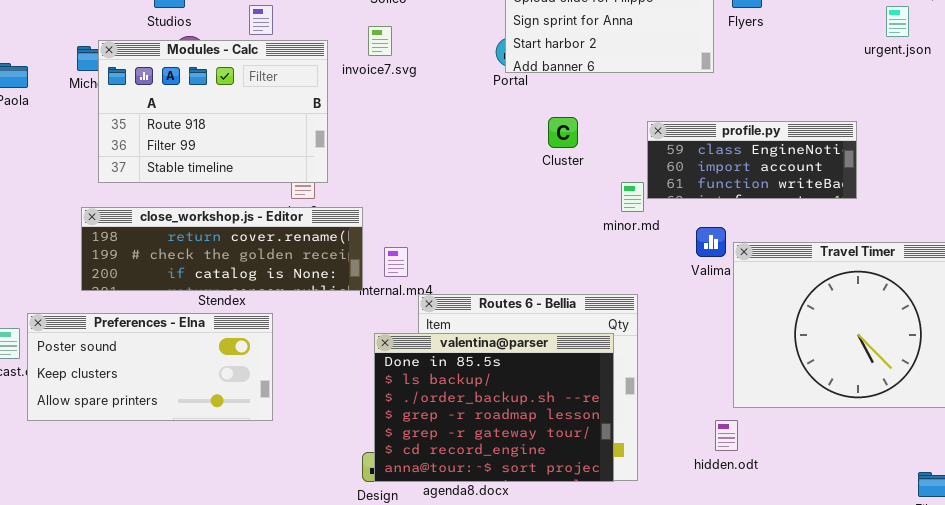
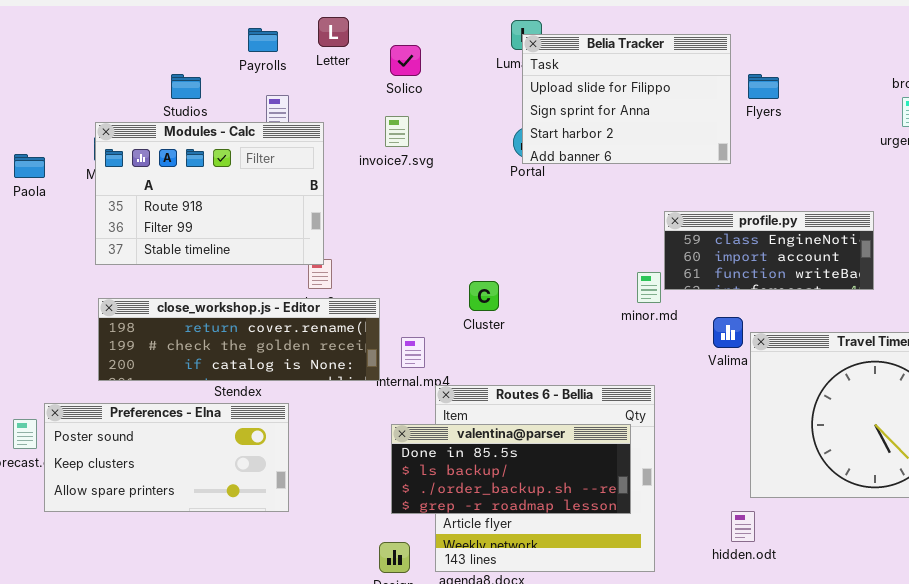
Modules - Calc: [98,40,328,183] -> [95,122,324,265], moved
Cluster: [548,117,578,148] -> [469,281,499,311], moved
valentina@parser: [374,333,614,482] -> [391,424,631,514], resized

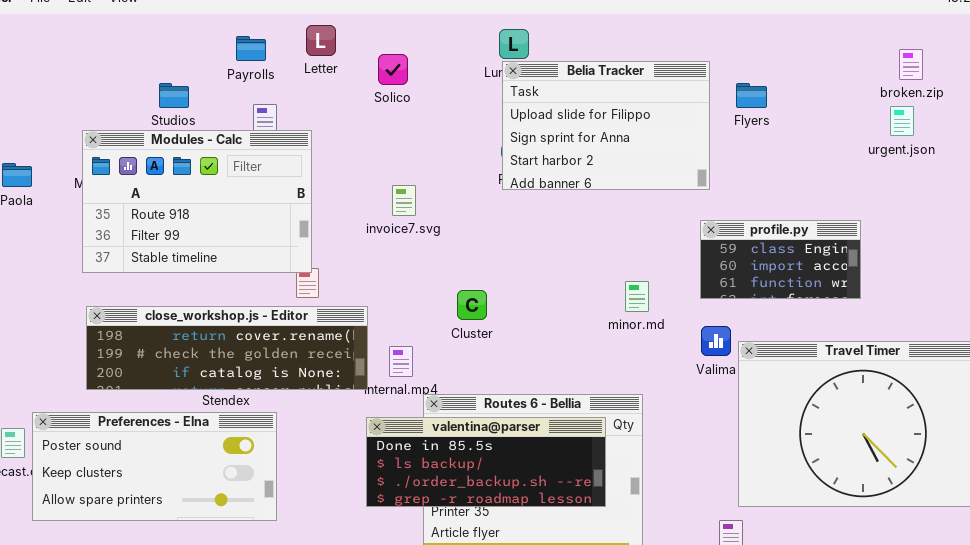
Belia Tracker: [522,34,731,164] -> [502,61,710,190], moved
invoice7.svg: [385,116,409,147] -> [392,185,416,216], moved
profile.py: [664,211,874,290] -> [700,220,861,299], resized
valentina@parser: [391,424,631,514] -> [366,417,606,507], moved

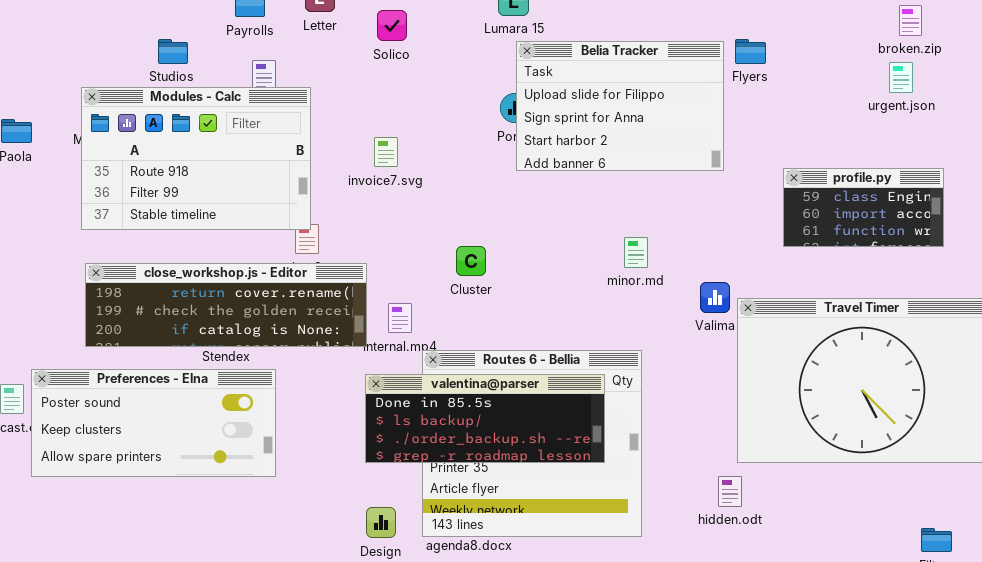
Belia Tracker: [502,61,710,190] -> [516,41,724,171], moved
invoice7.svg: [392,185,416,216] -> [374,137,398,167], moved
profile.py: [700,220,861,299] -> [783,168,944,247], moved

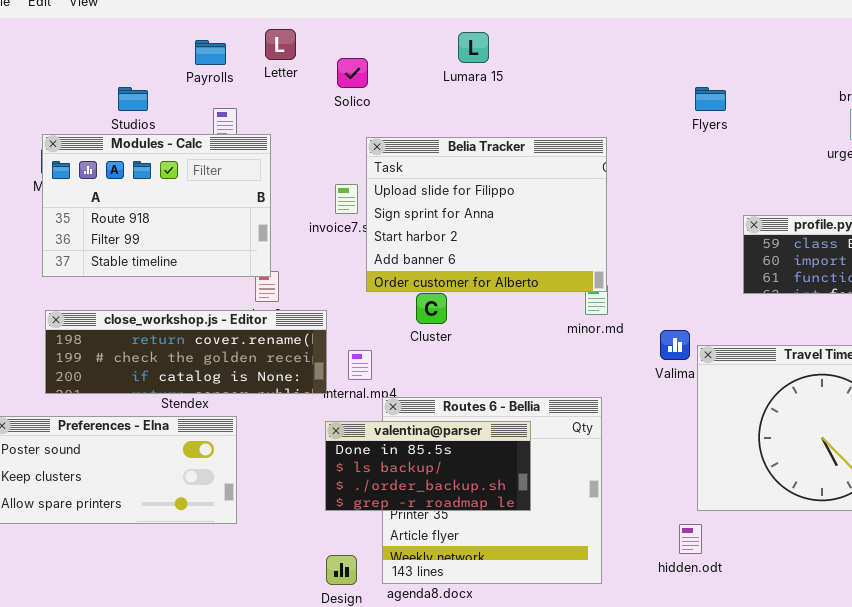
Belia Tracker: [516,41,724,171] -> [366,137,607,292], moved, resized
valentina@parser: [365,374,605,463] -> [325,421,531,511], resized

